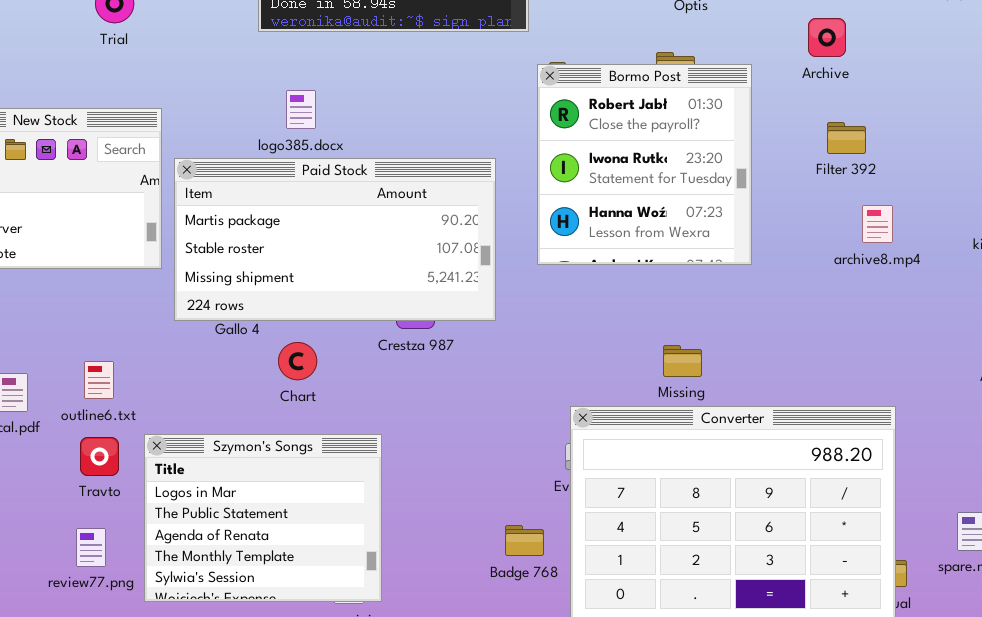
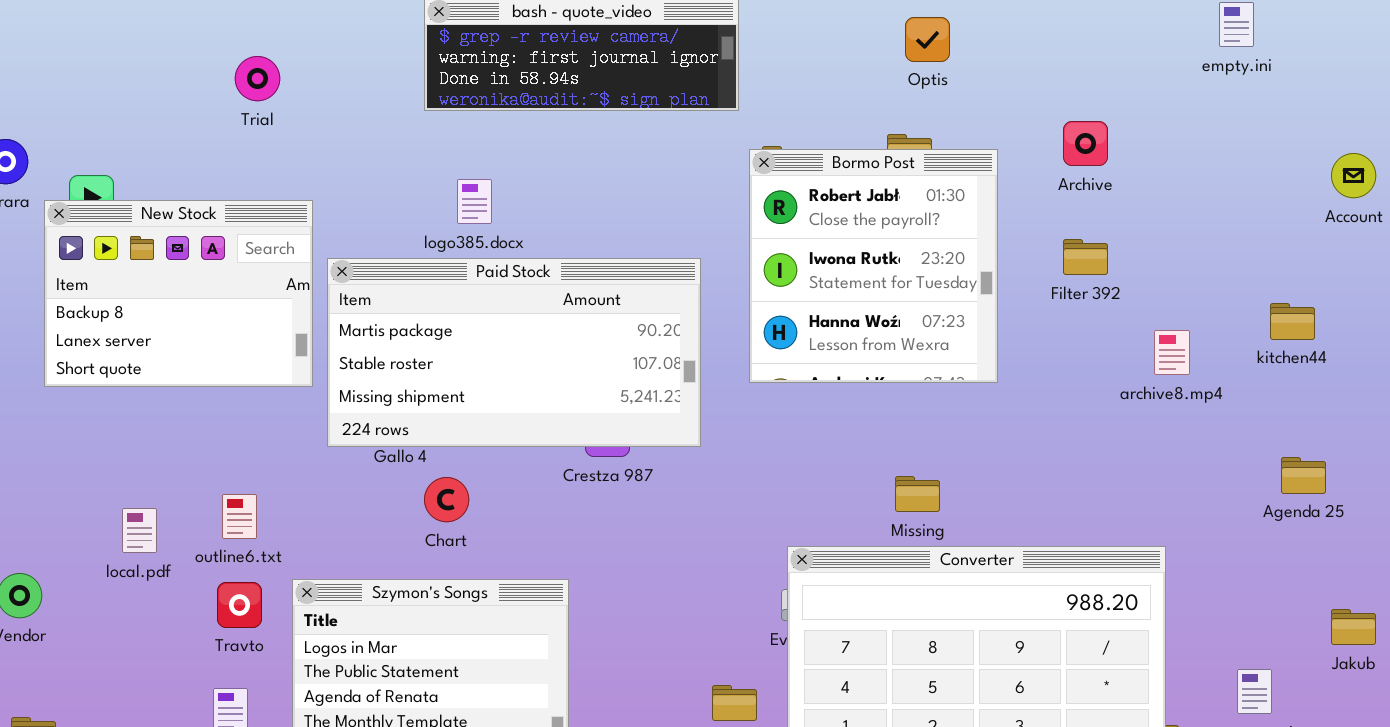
Archive: [808,18,846,57] -> [1063,121,1108,166], moved
Filter 392: [827,122,866,154] -> [1063,239,1108,275], moved
archive8.mp4: [862,205,893,243] -> [1154,330,1190,375], moved
Chart: [278,342,317,380] -> [424,477,469,522], moved

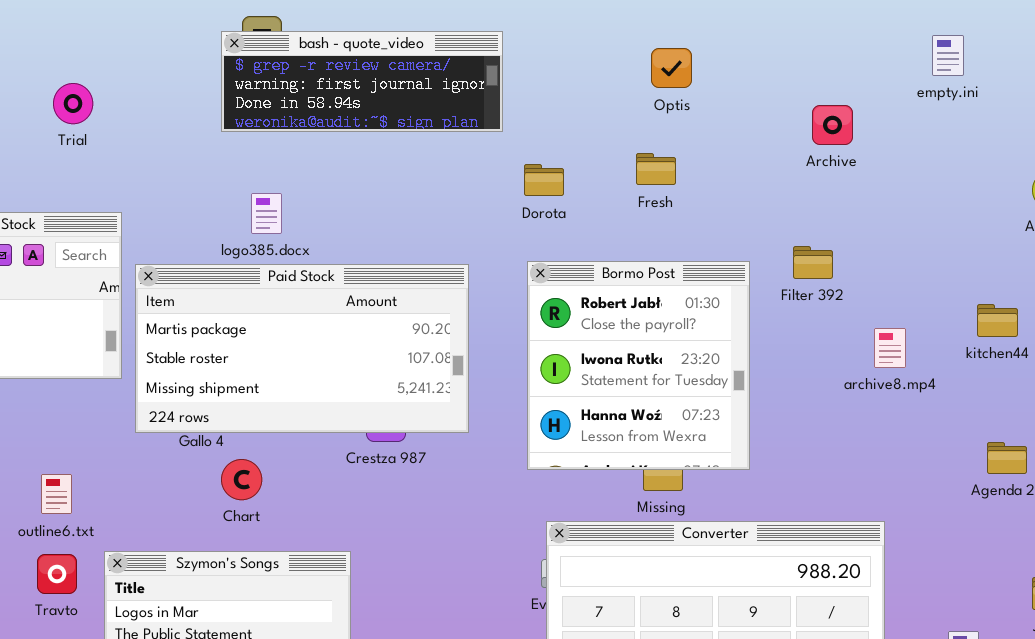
Archive: [1063,121,1108,166] -> [812,105,853,145], moved
Bormo Post: [749,149,998,383] -> [527,261,750,470], moved

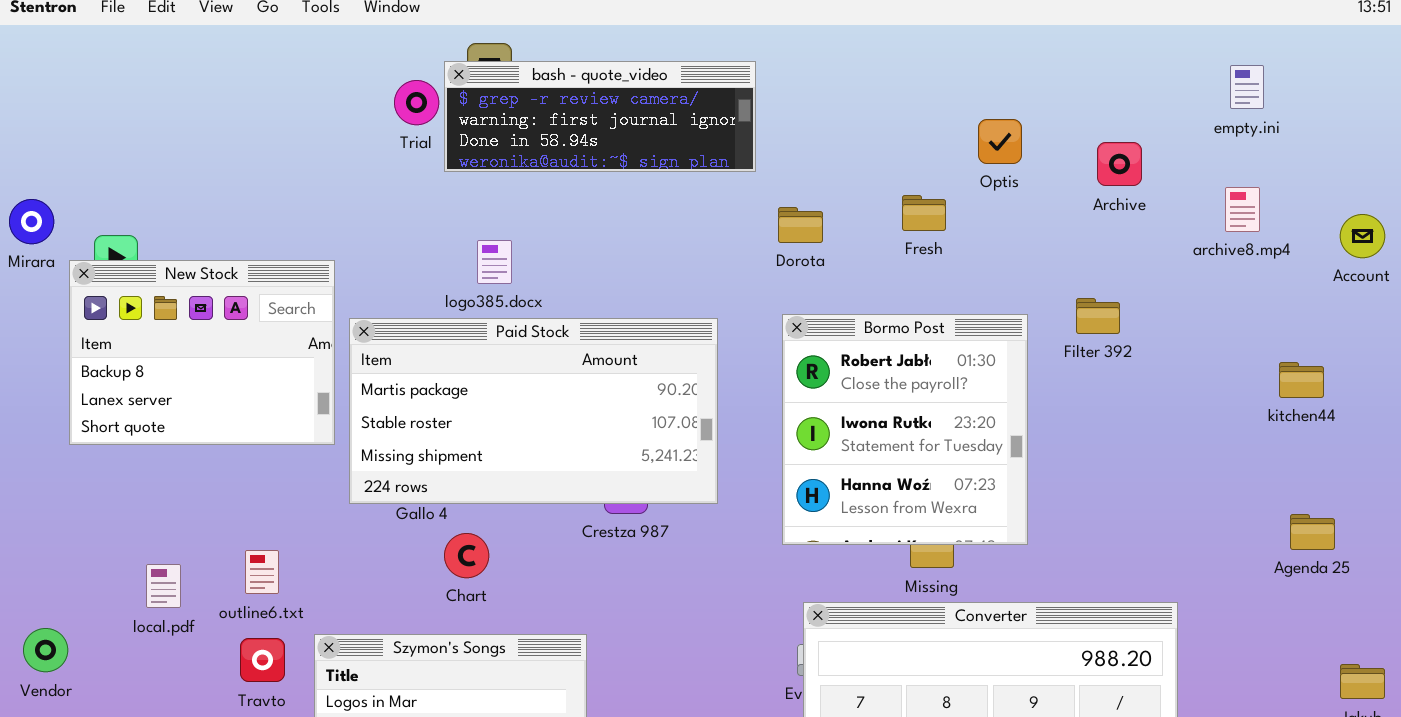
Optis: [651,48,692,88] -> [978,119,1022,164], moved
Trial: [53,83,93,124] -> [394,80,439,125], moved
archive8.mp4: [874,328,906,368] -> [1225,187,1260,232], moved

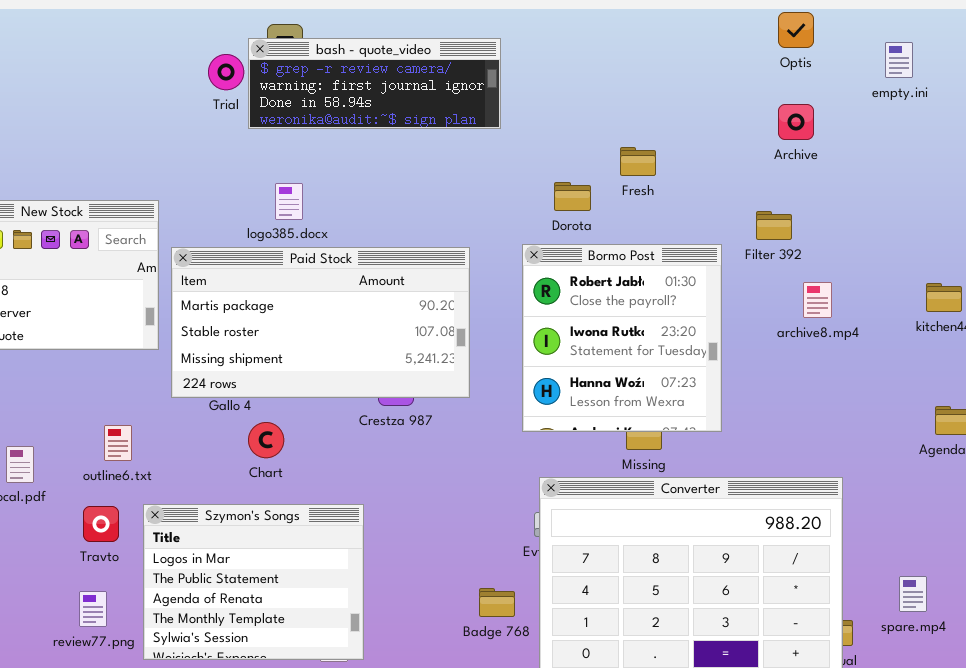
Optis: [978,119,1022,164] -> [778,12,814,48], moved
archive8.mp4: [1225,187,1260,232] -> [803,282,832,318], moved
Dorota: [778,207,823,243] -> [554,182,591,211], moved
Filter 392: [1076,298,1120,334] -> [756,211,792,240], moved
outline6.txt: [245,550,279,594] -> [104,425,132,461], moved

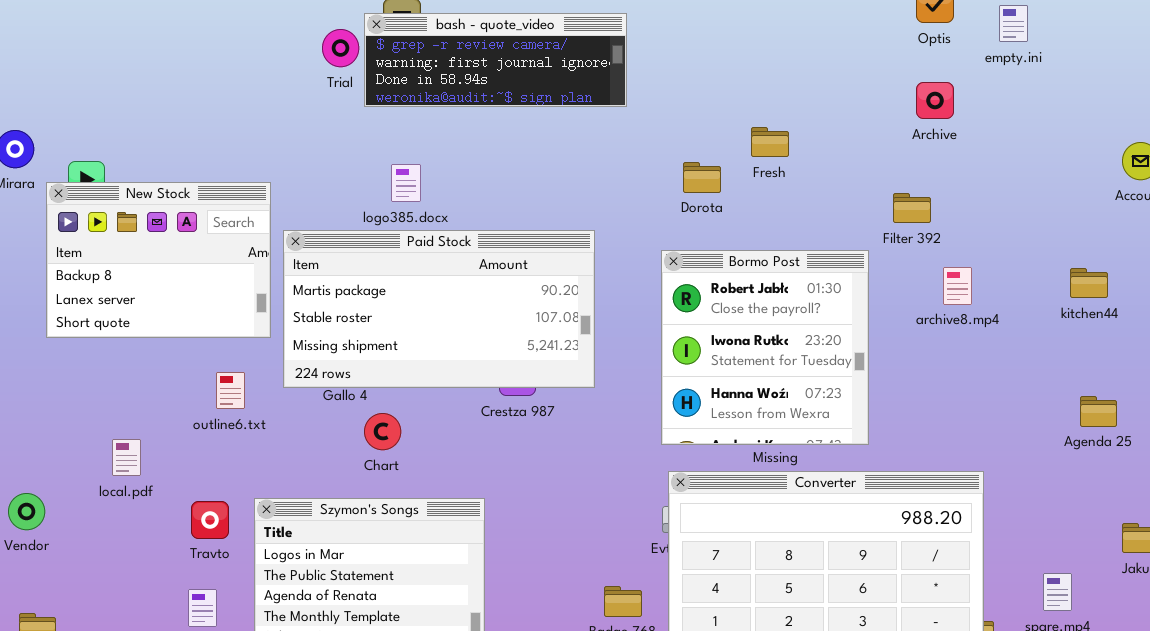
empty.ini: [885,42,913,78] -> [999,5,1028,42], moved
Bormo Post: [522,244,722,432] -> [661,250,869,445], moved
outline6.txt: [104,425,132,461] -> [216,372,245,409], moved

